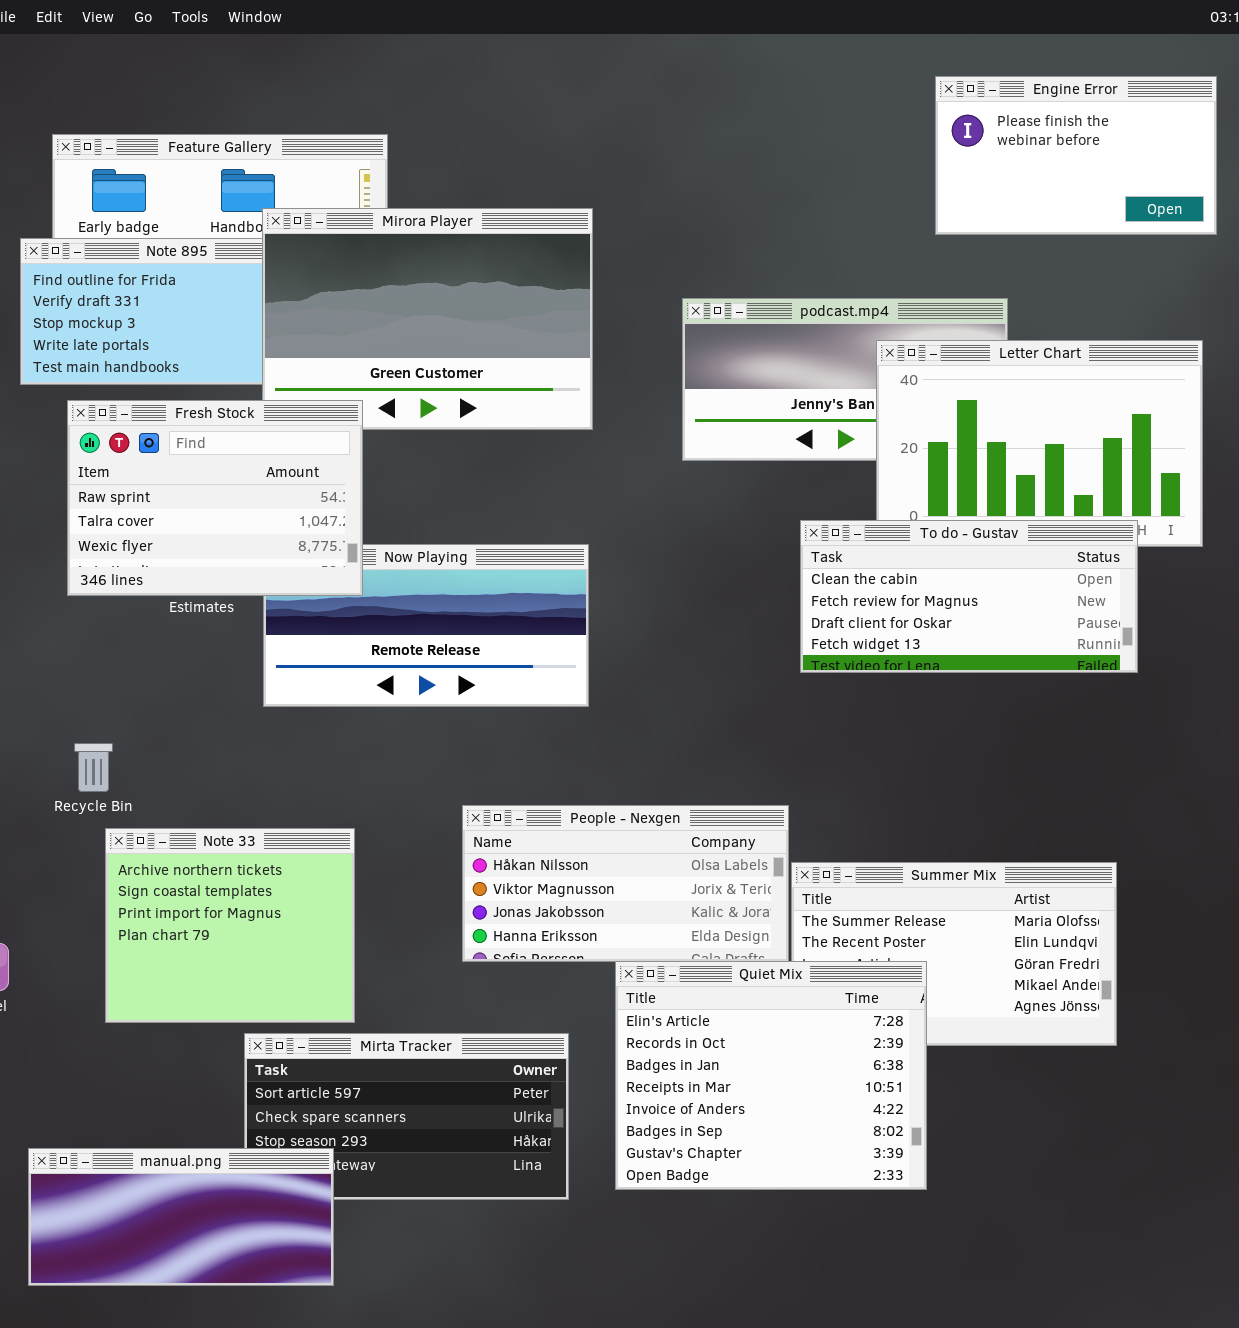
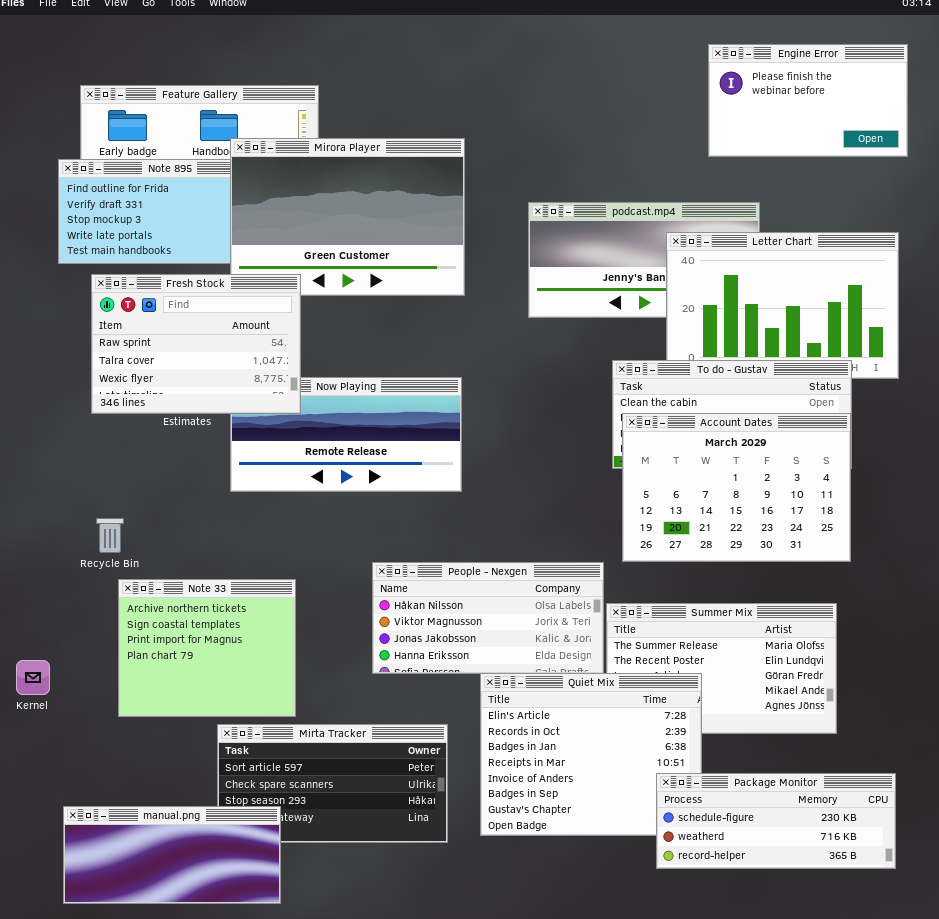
Account Dates: none -> [622,413,851,562], opened
Package Monitor: none -> [656,773,896,869], opened

